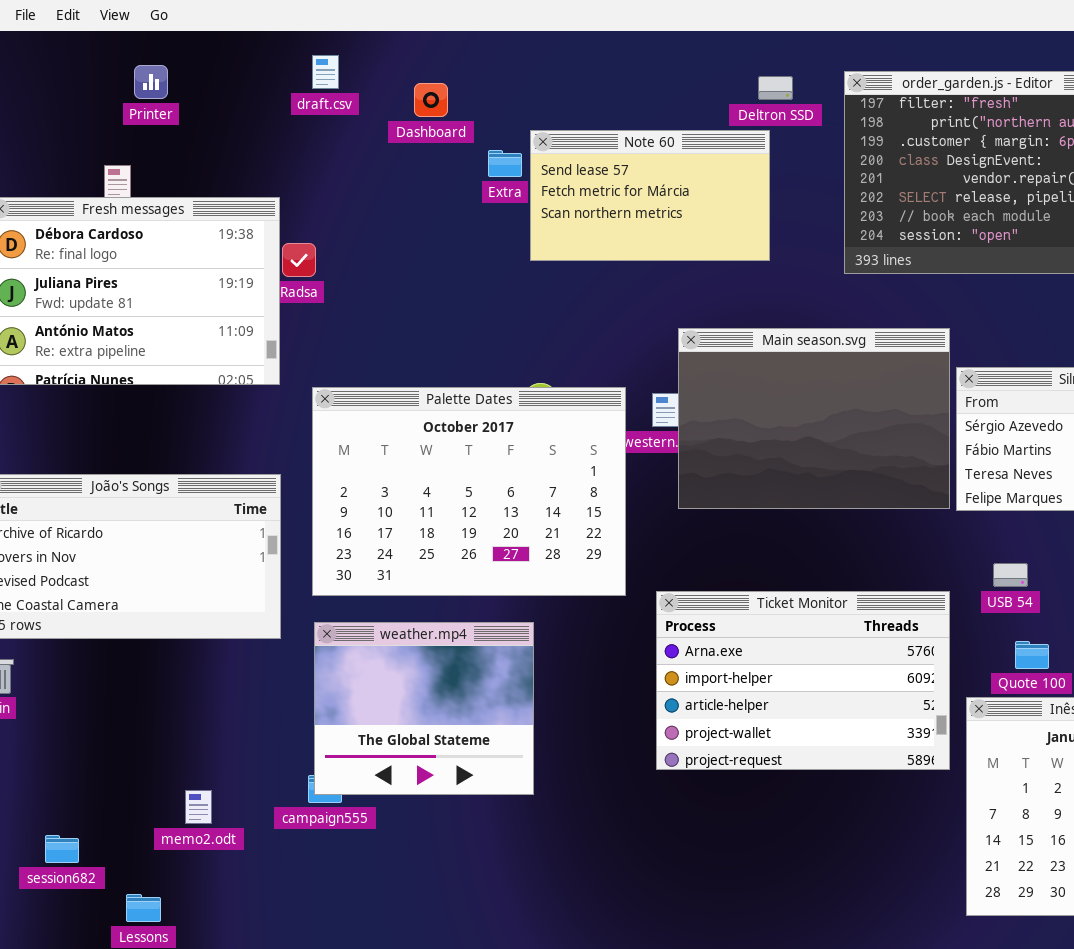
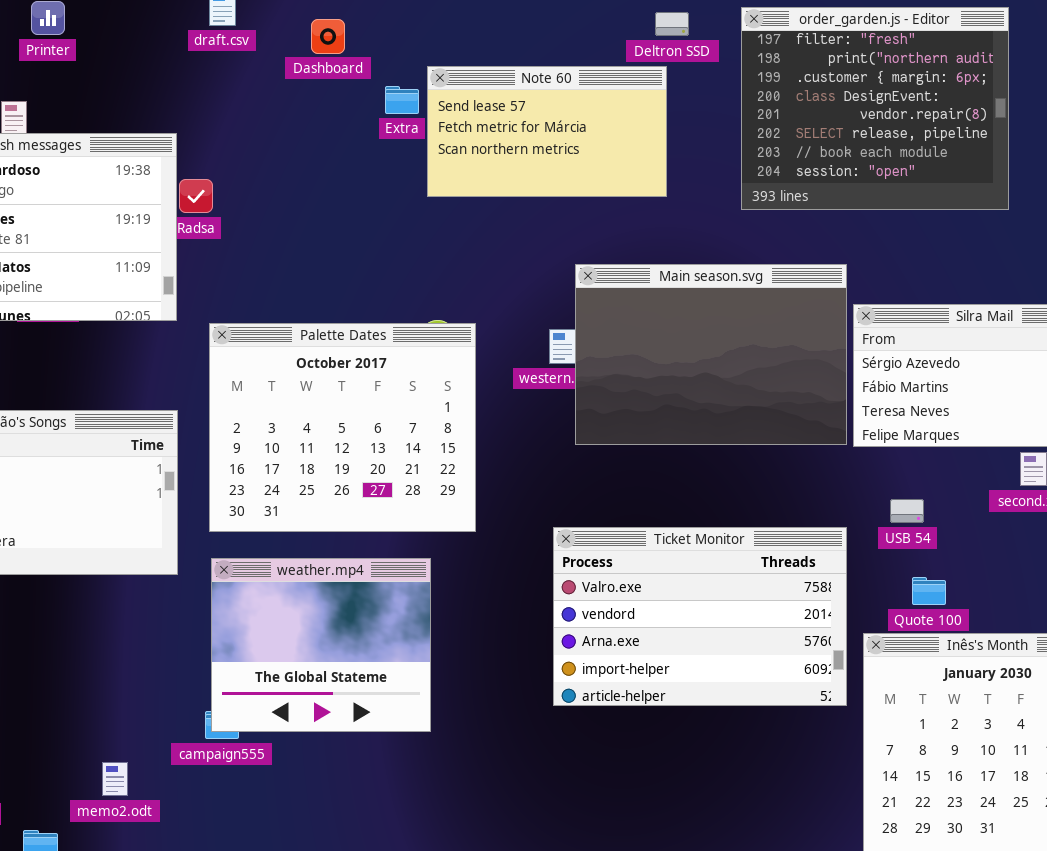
Palette Dates: [312,387,626,596] -> [209,323,476,532], resized
Ticket Monitor: [656,591,950,770] -> [553,527,847,706], scrolled up 2 rows
memo2.odt: [185,790,212,824] -> [102,762,128,796], moved

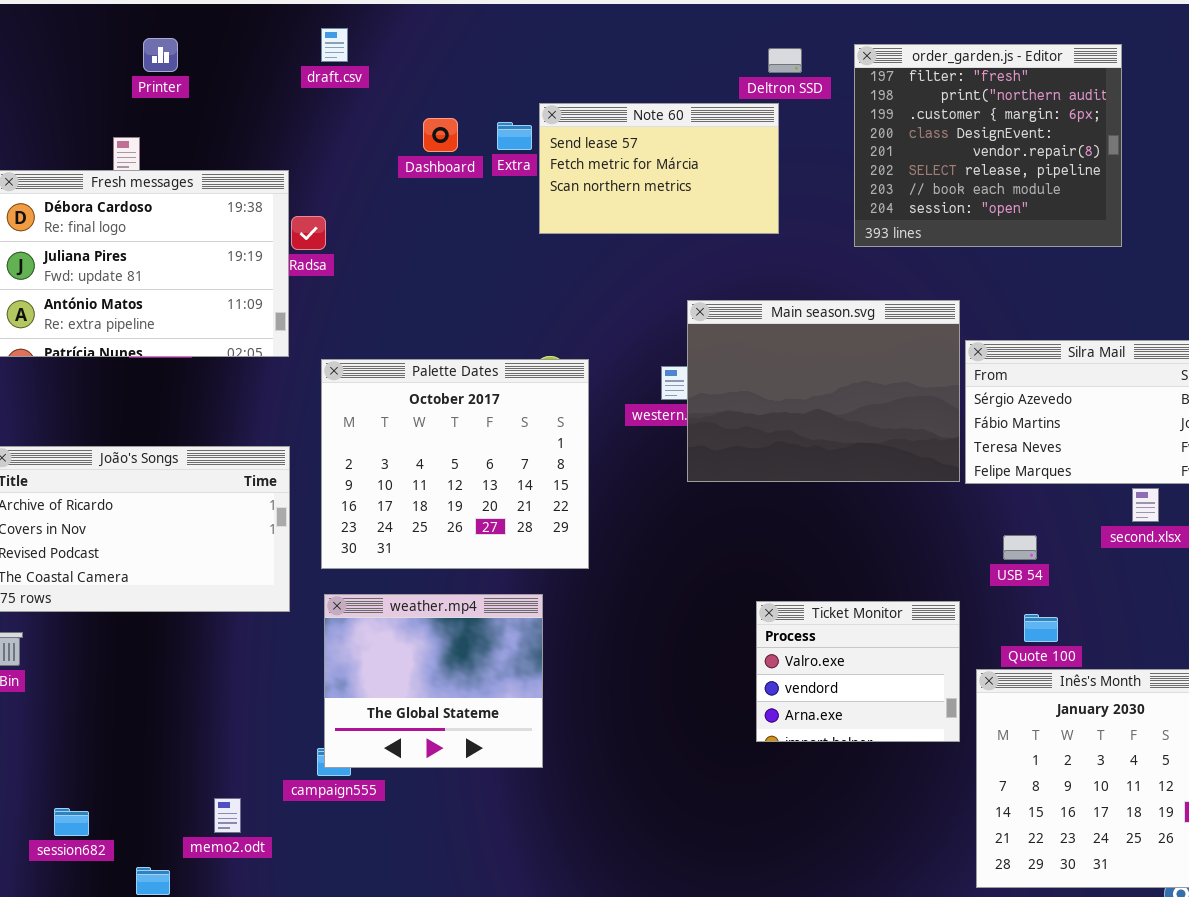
Dashboard: [311,19,345,54] -> [423,118,458,152], moved
Ticket Monitor: [553,527,847,706] -> [756,601,960,742], resized

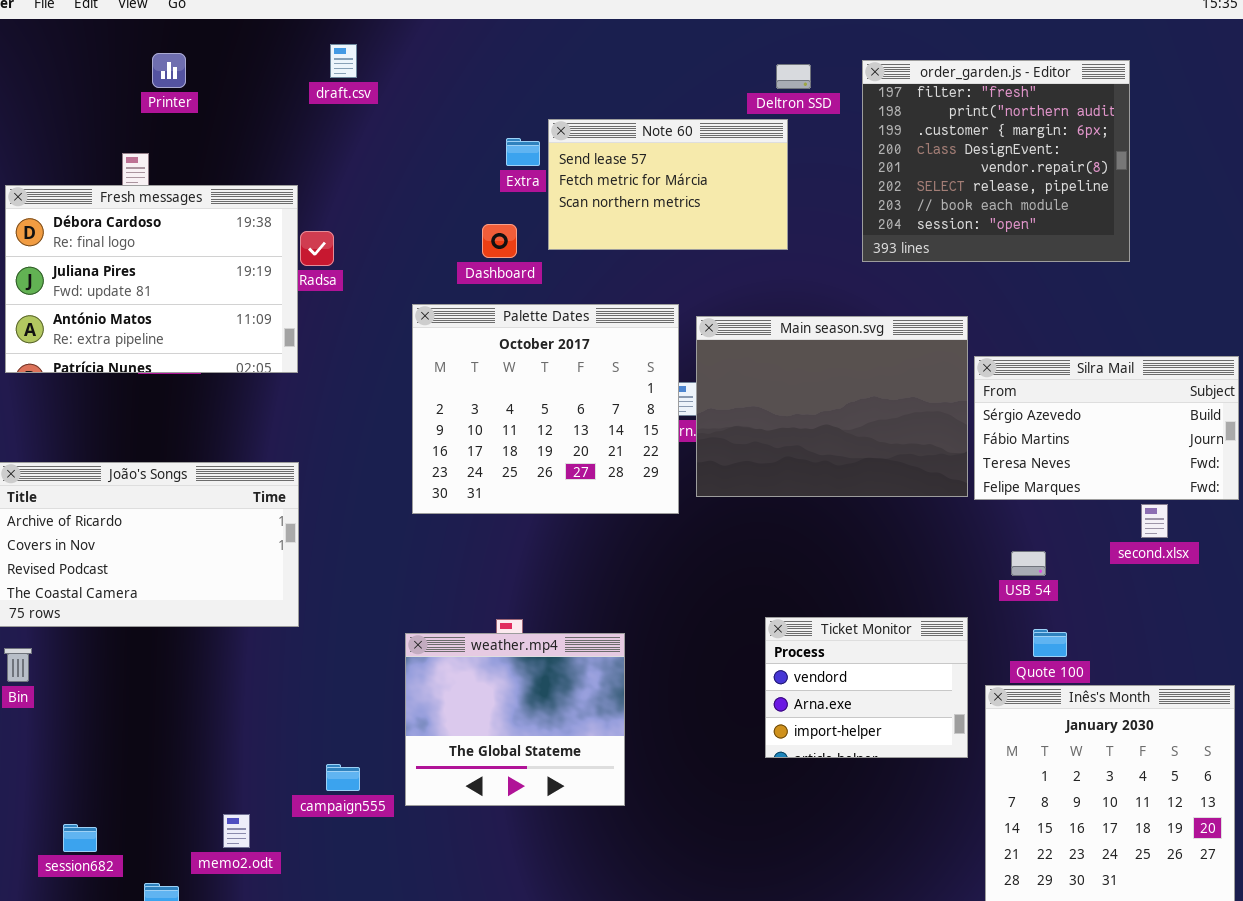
Dashboard: [423,118,458,152] -> [482,224,517,258], moved
Palette Dates: [321,359,589,569] -> [412,304,679,514], moved
weather.mp4: [324,594,543,768] -> [405,633,625,806], moved
Ticket Monitor: [756,601,960,742] -> [765,617,968,758], scrolled down 1 row

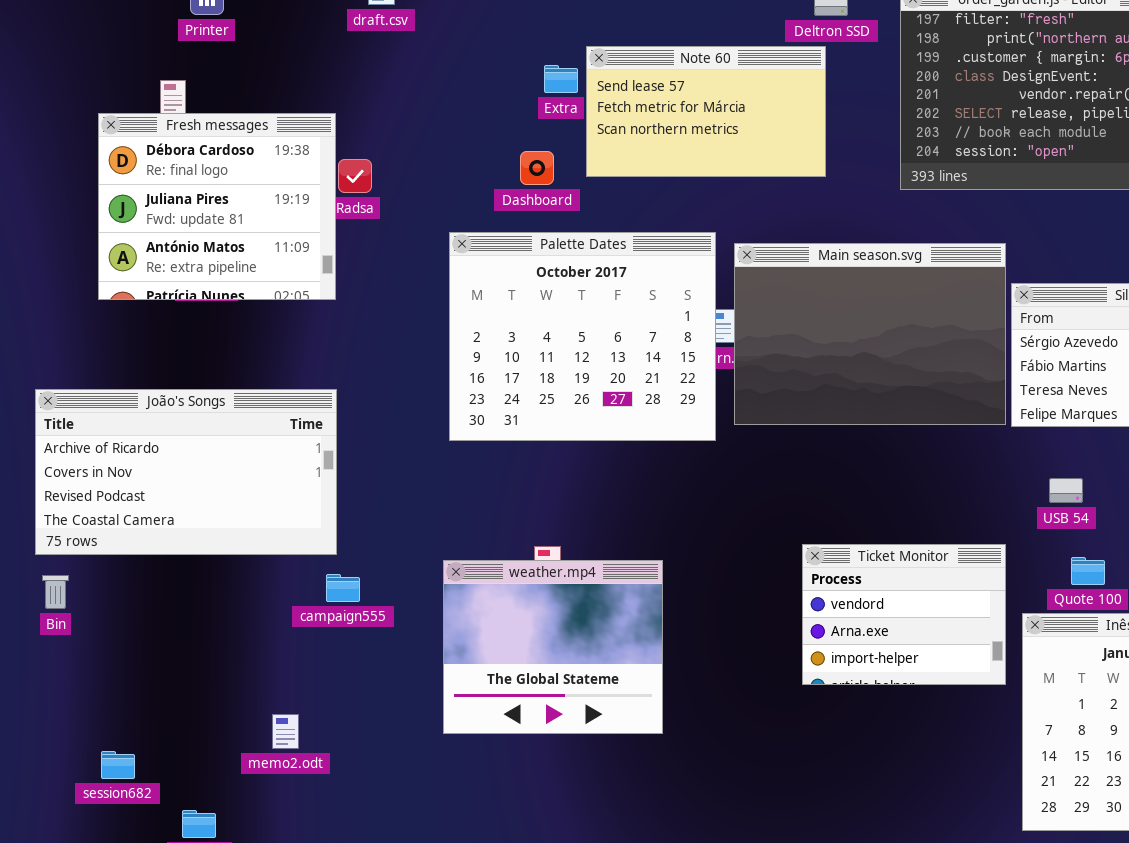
Fresh messages: [5,185,298,373] -> [98,113,336,300], resized
campaign555: [326,764,360,791] -> [326,574,360,602], moved
memo2.odt: [223,814,250,848] -> [272,714,299,749], moved

